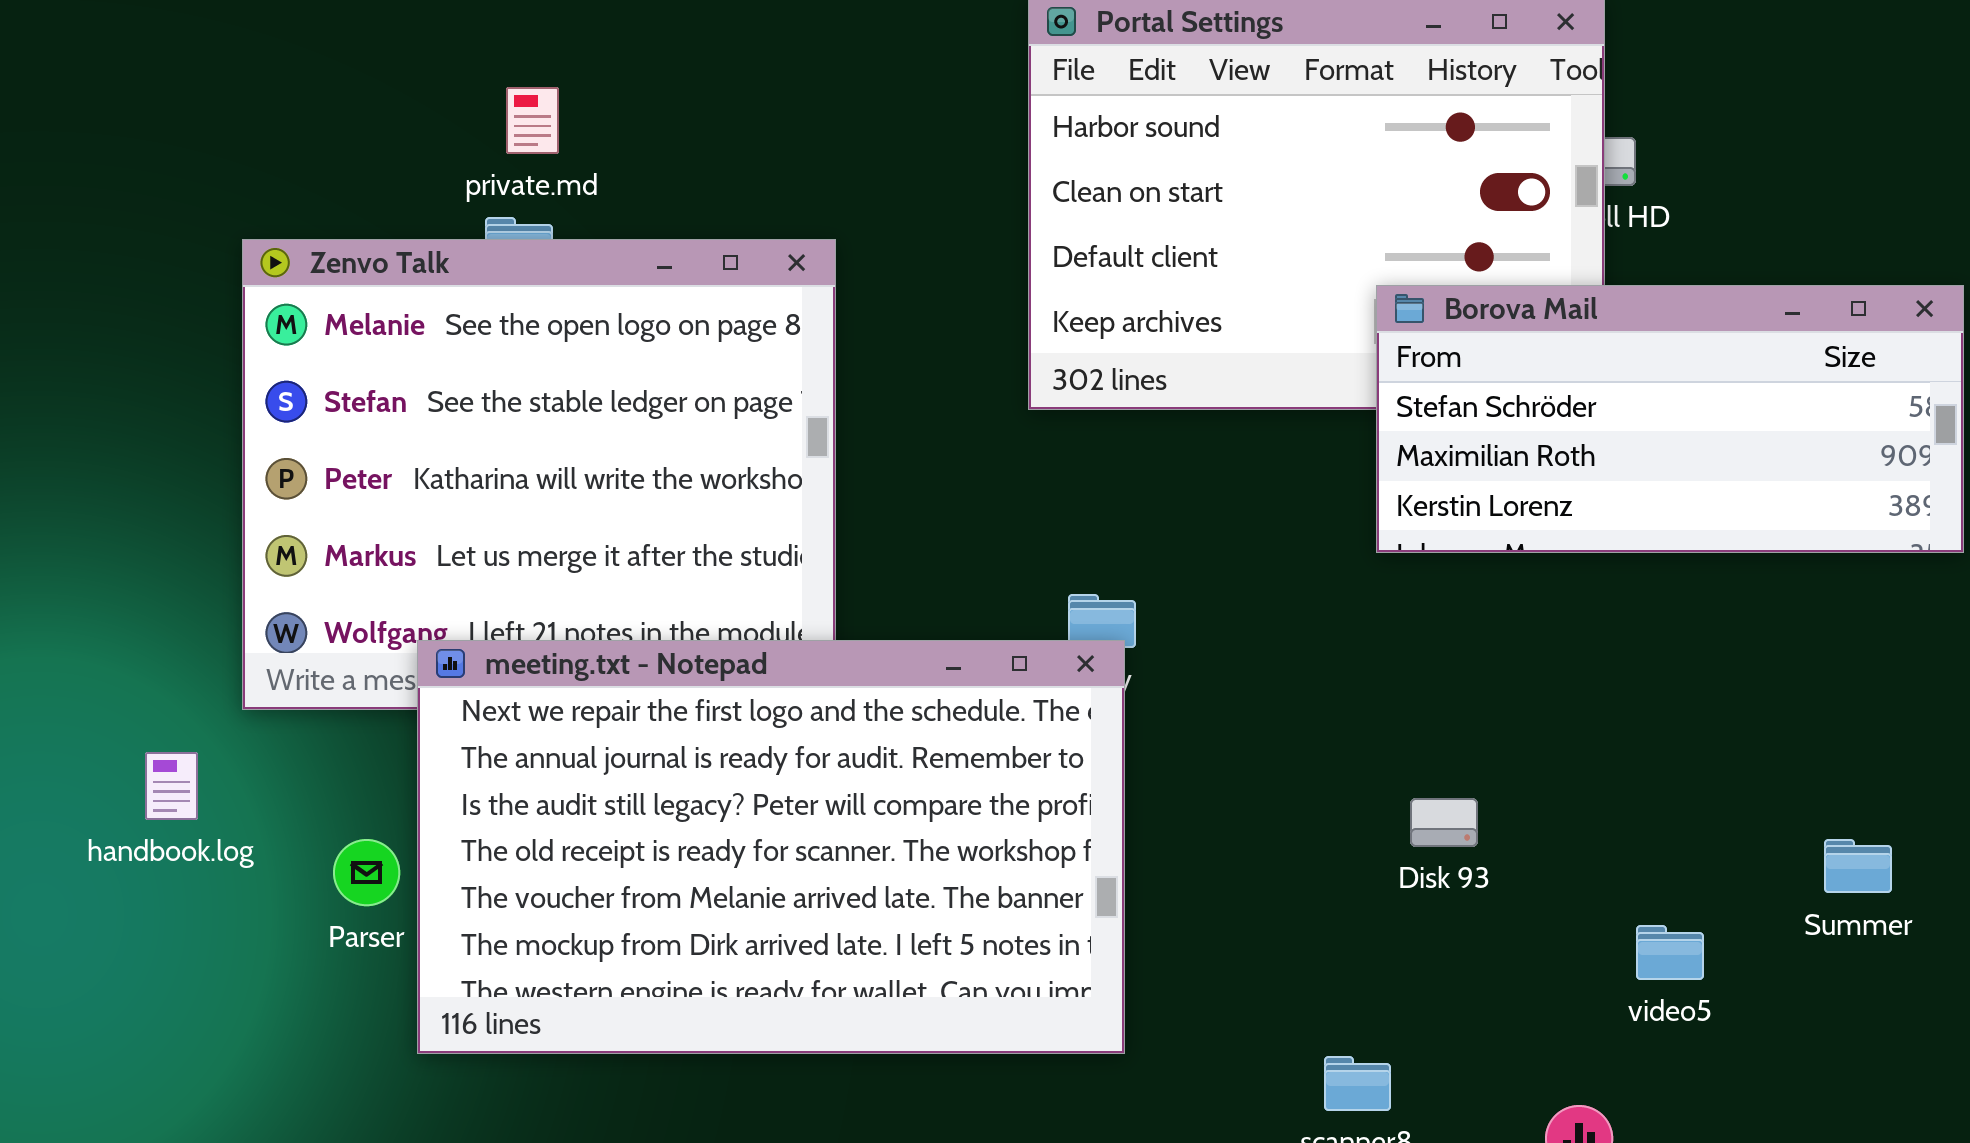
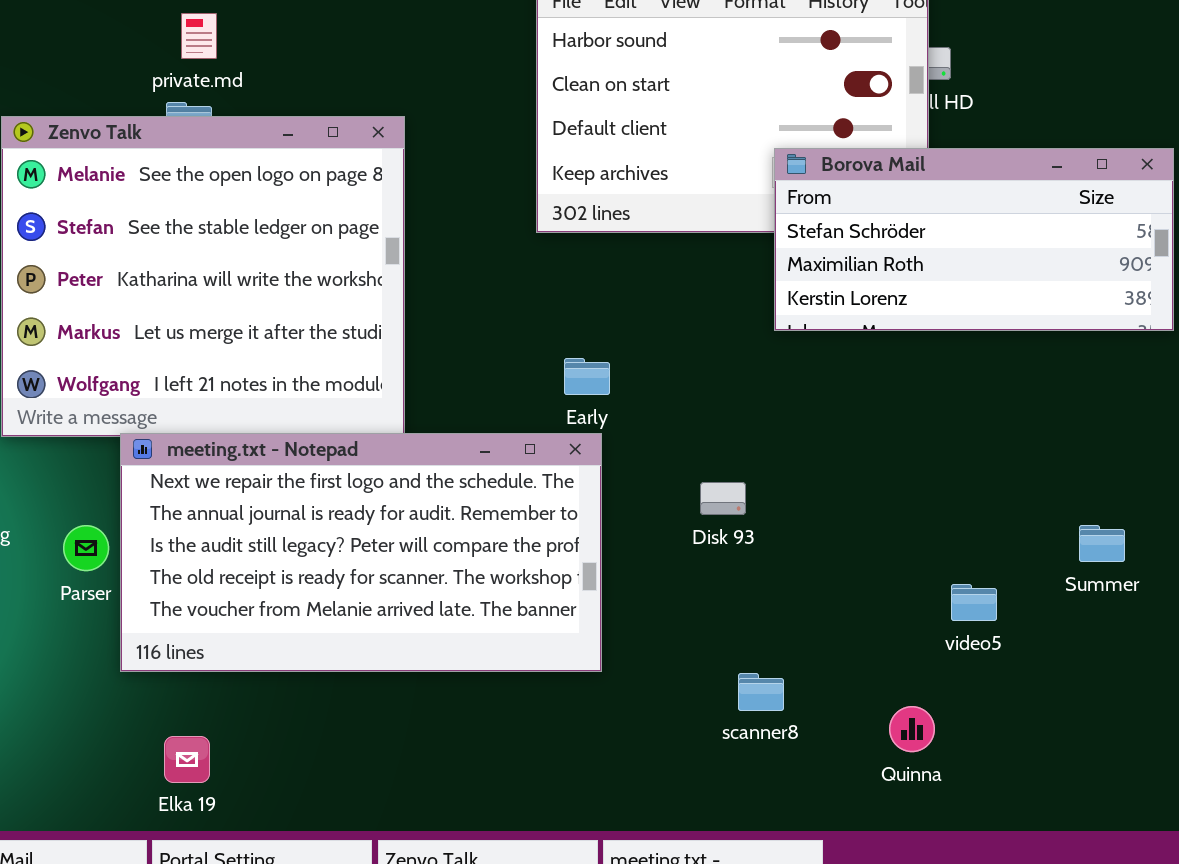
meeting.txt - Notepad: [417,640,1125,1054] -> [120,433,602,672], resized
Disk 93: [1410,798,1478,847] -> [700,482,746,515], moved

